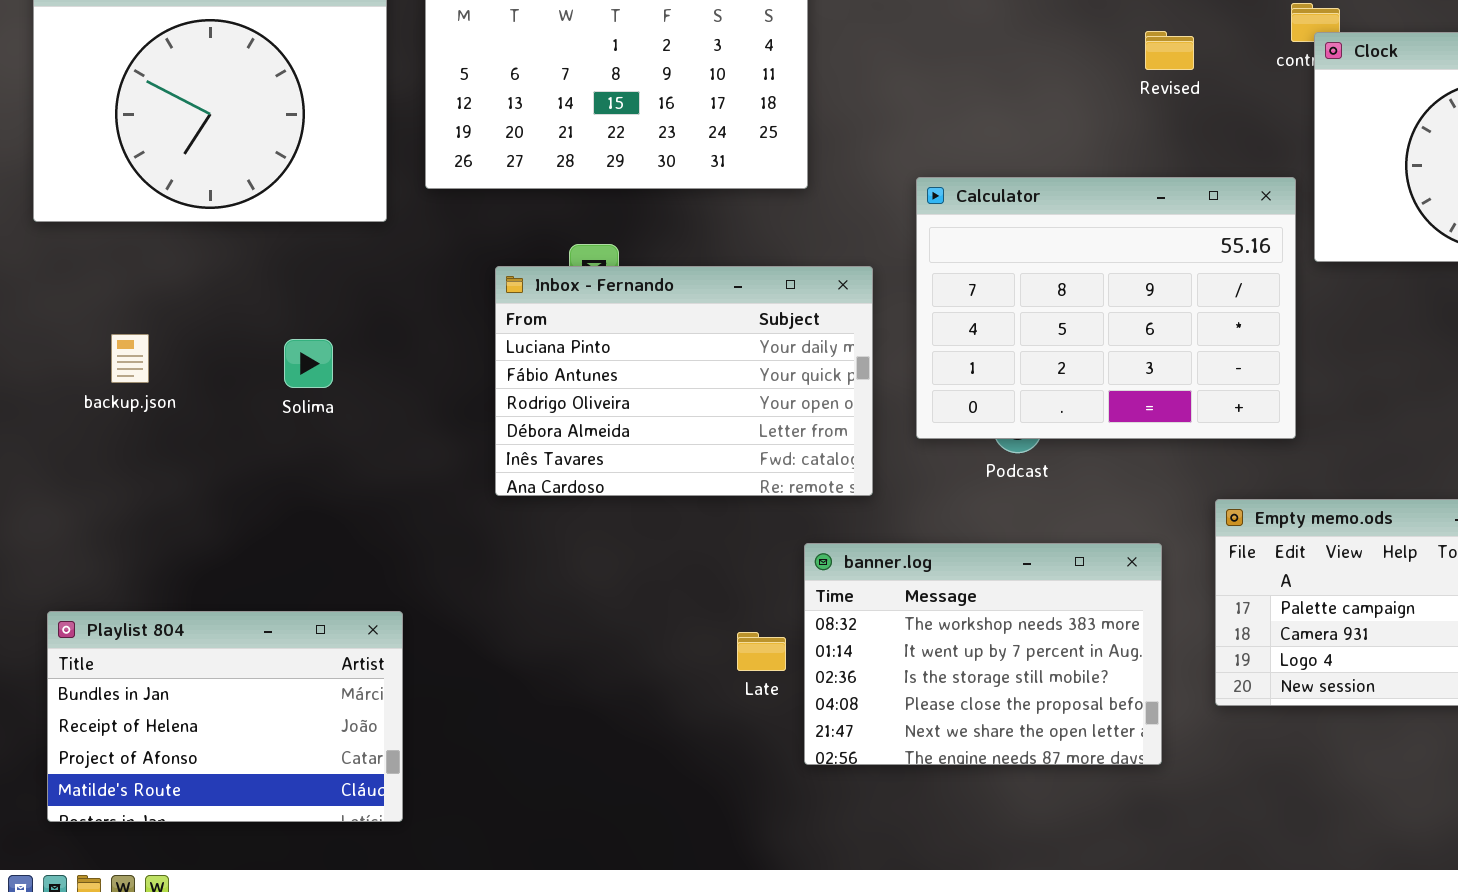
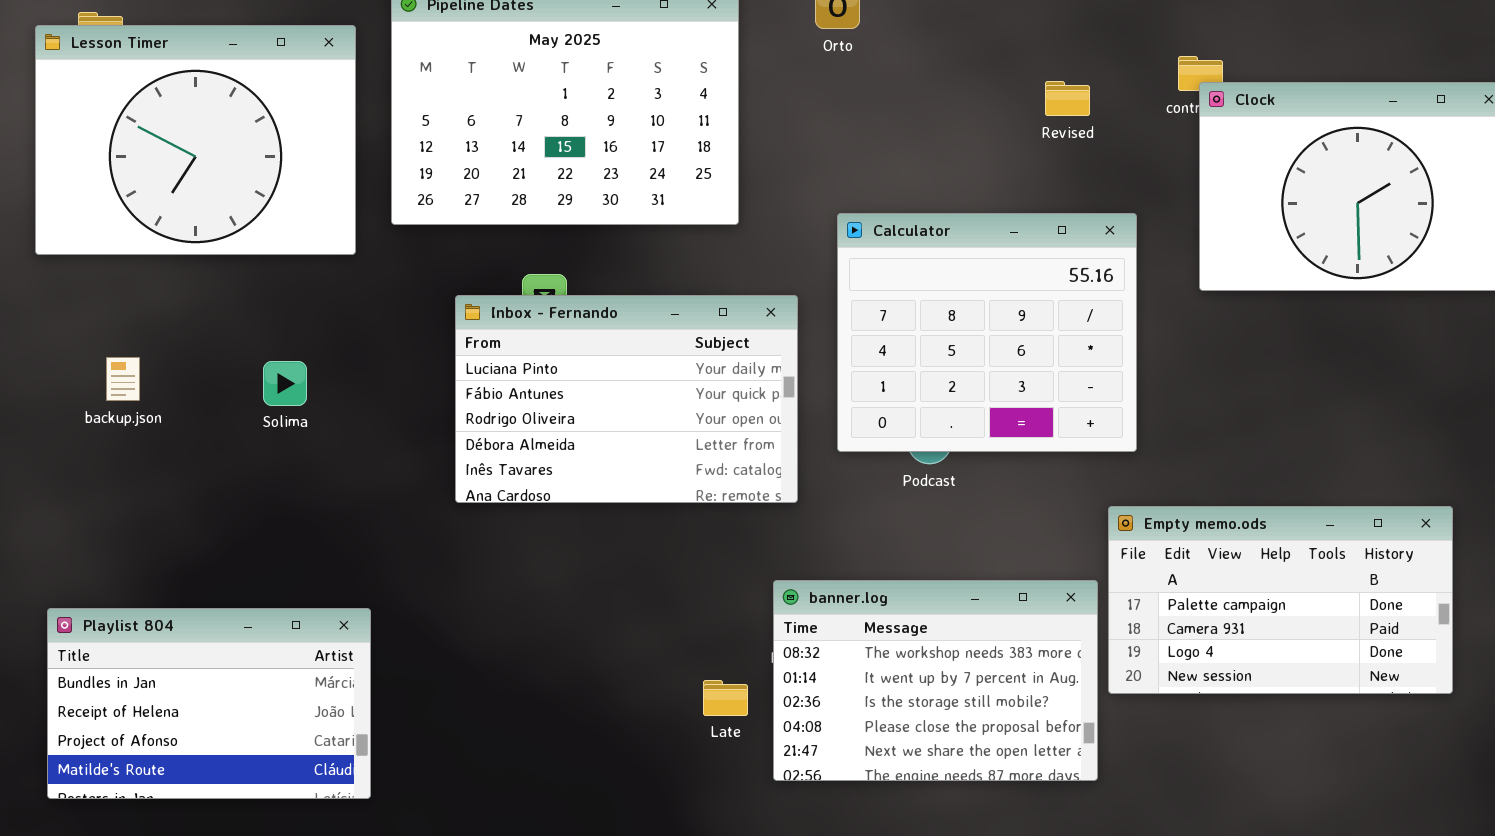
Calculator: [916,177,1296,439] -> [837,213,1137,452], resized
banner.log: [804,543,1162,765] -> [773,580,1098,781], moved
Late: [737,632,786,671] -> [703,680,748,716], moved

